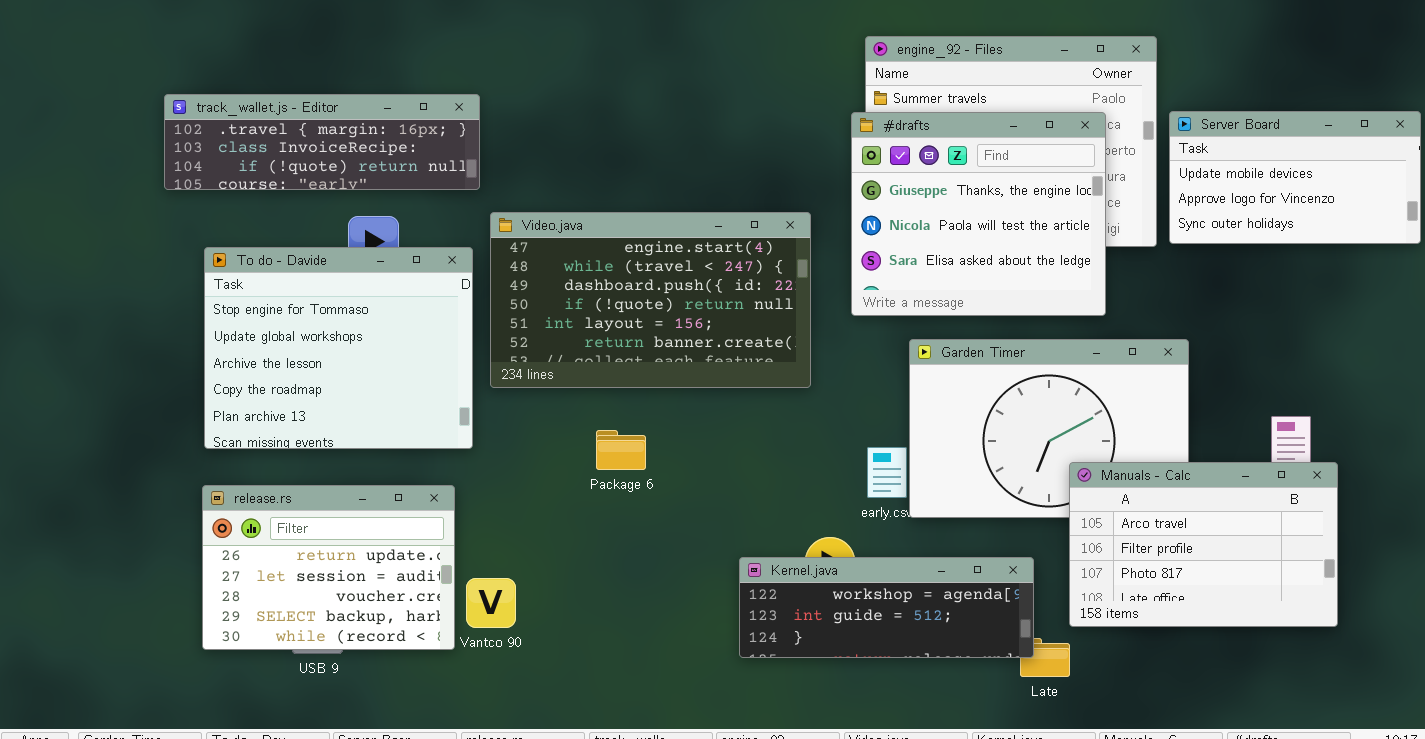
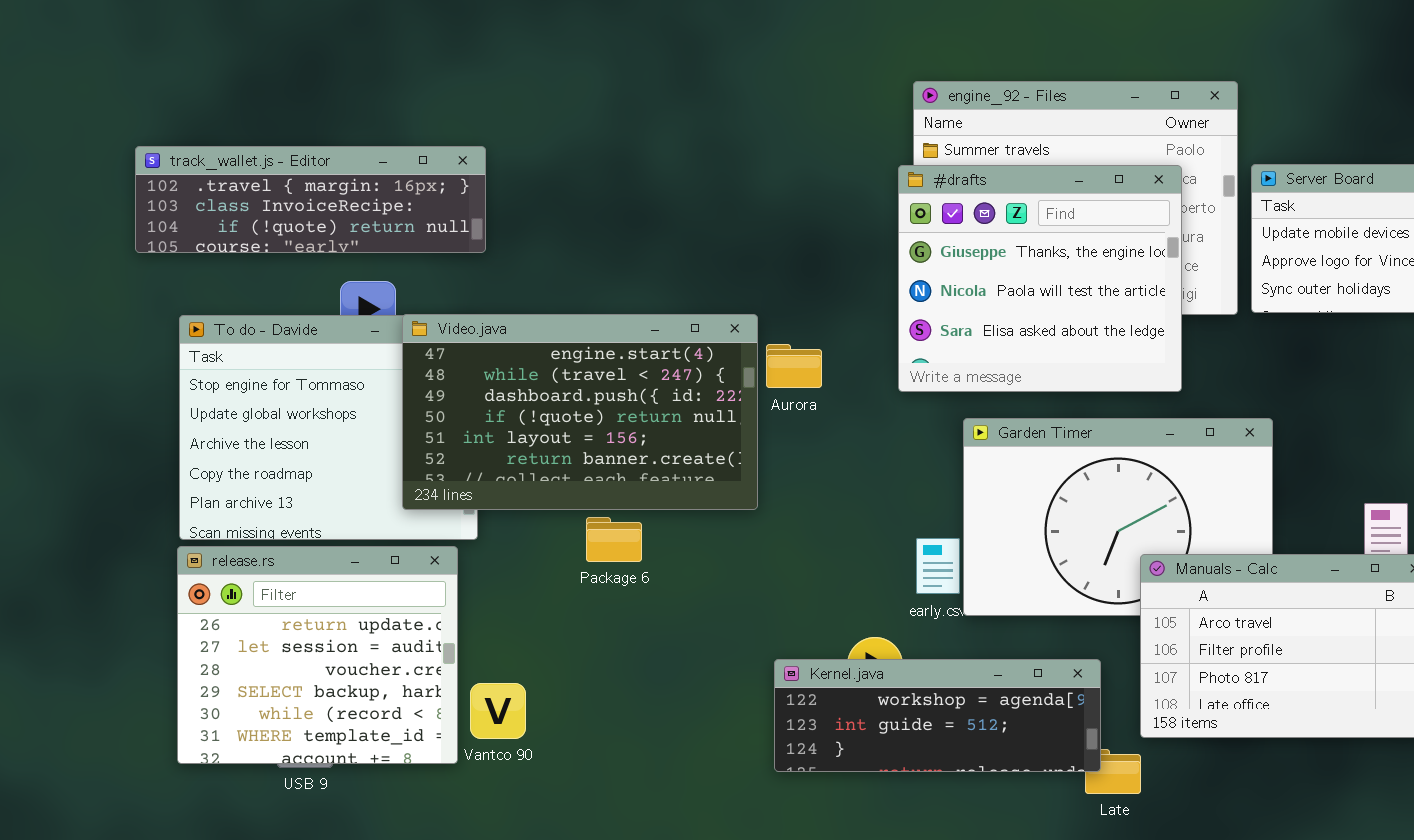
Video.java: [490,212,811,388] -> [402,314,758,510], moved
Package 6: [596,430,646,470] -> [586,517,642,562], moved
release.rs: [202,485,455,650] -> [177,546,458,764], resized

